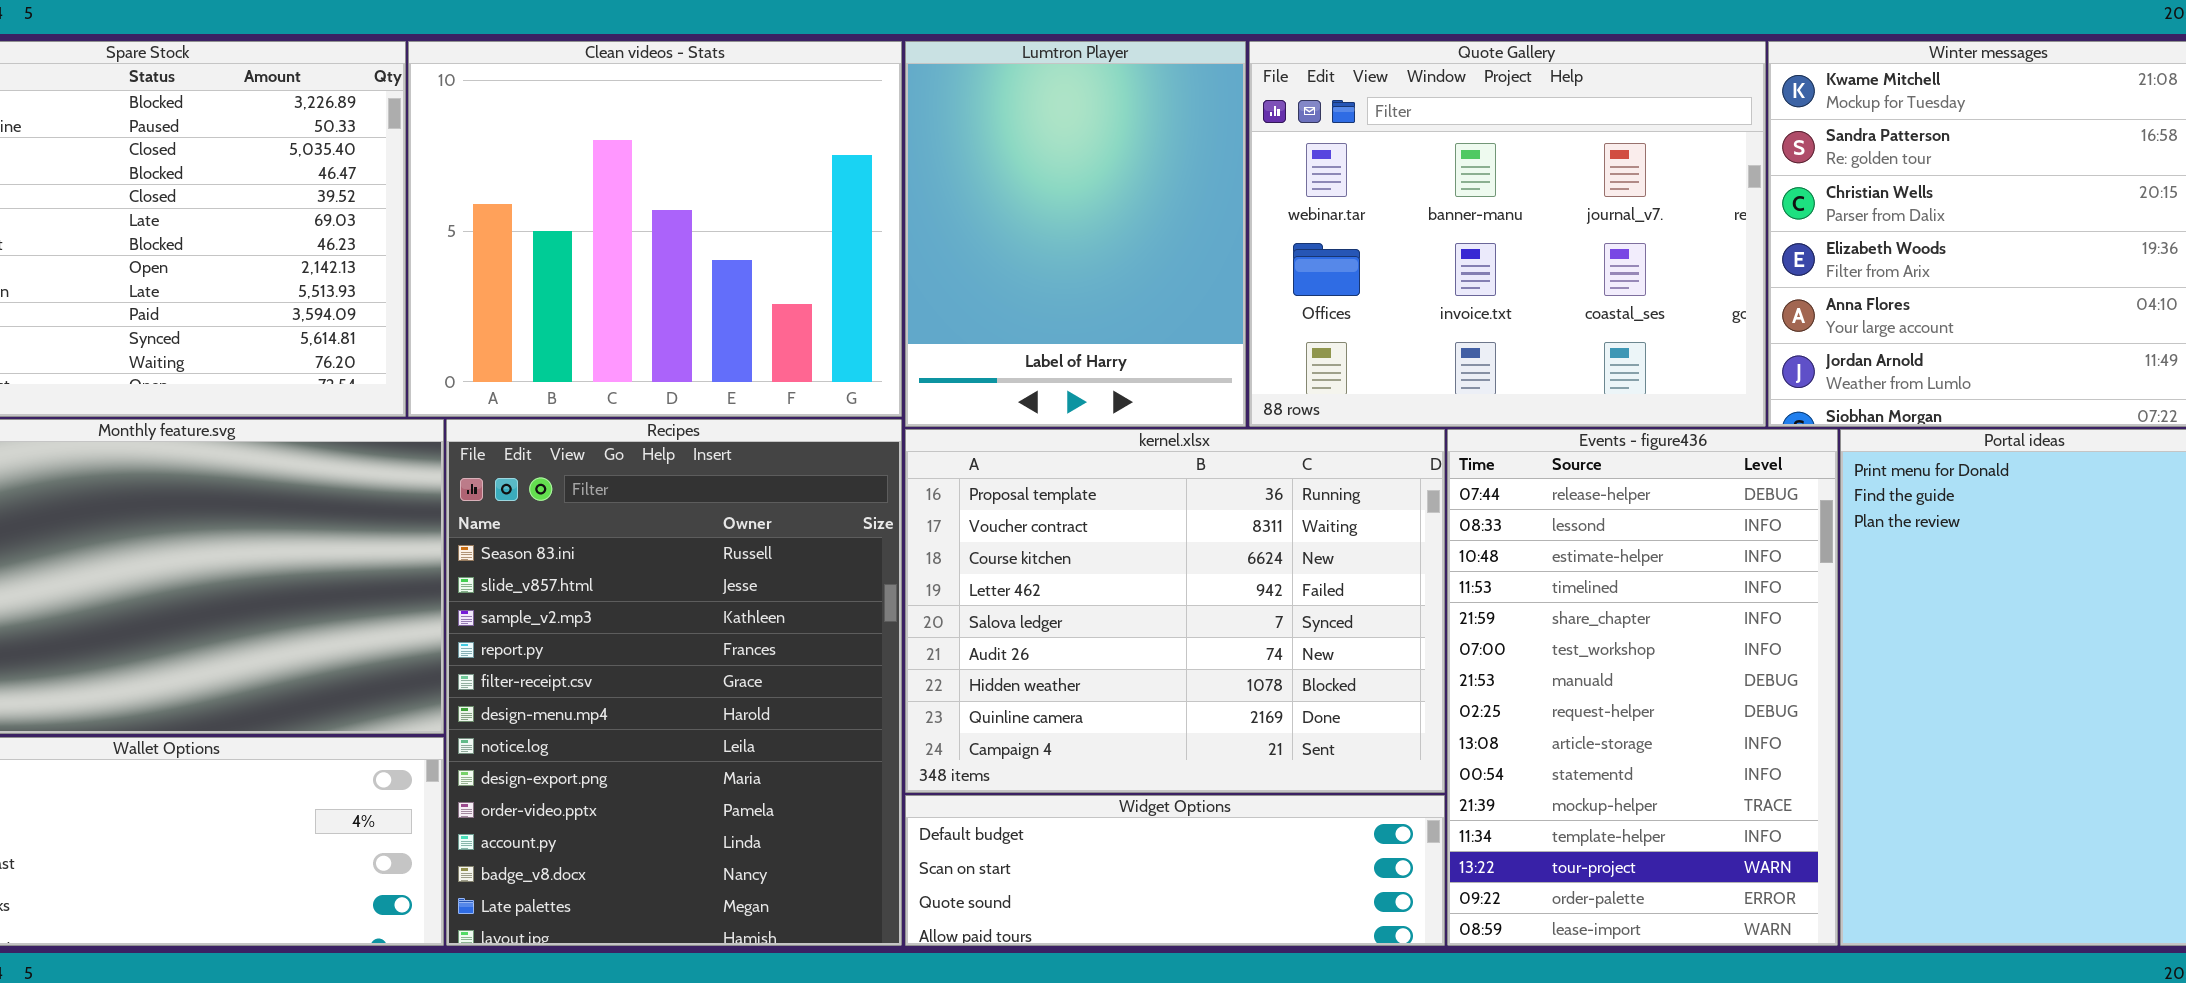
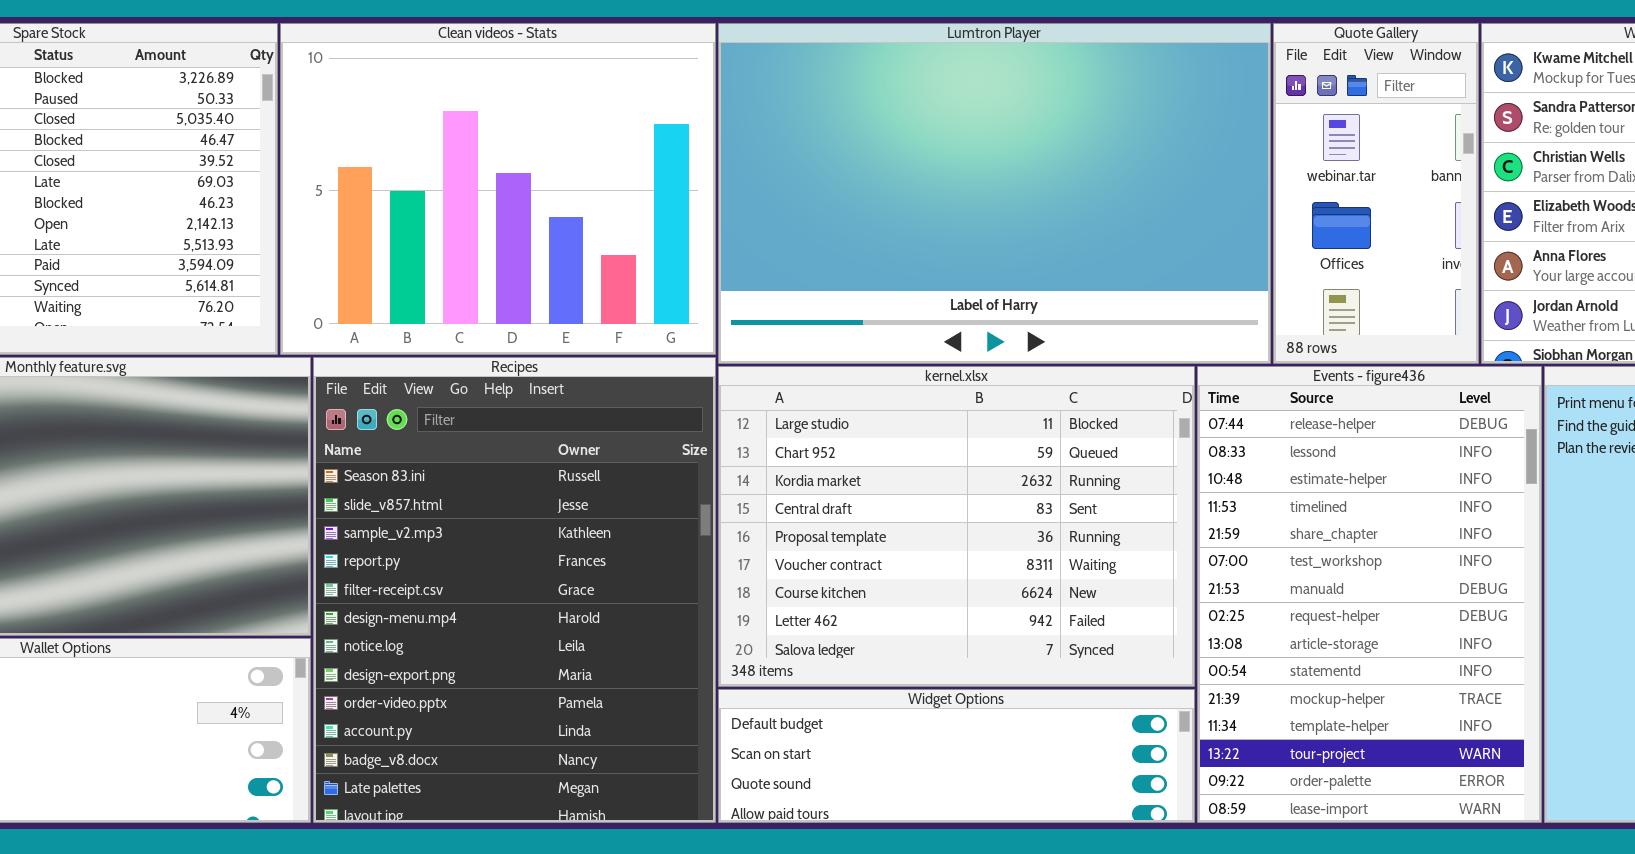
Lumtron Player: [905,41,1246,427] -> [718,23,1271,364], resized
Quote Gallery: [1249,41,1766,427] -> [1273,23,1479,364], resized
kernel.xlsx: [905,429,1445,793] -> [718,366,1195,687], scrolled up 4 rows

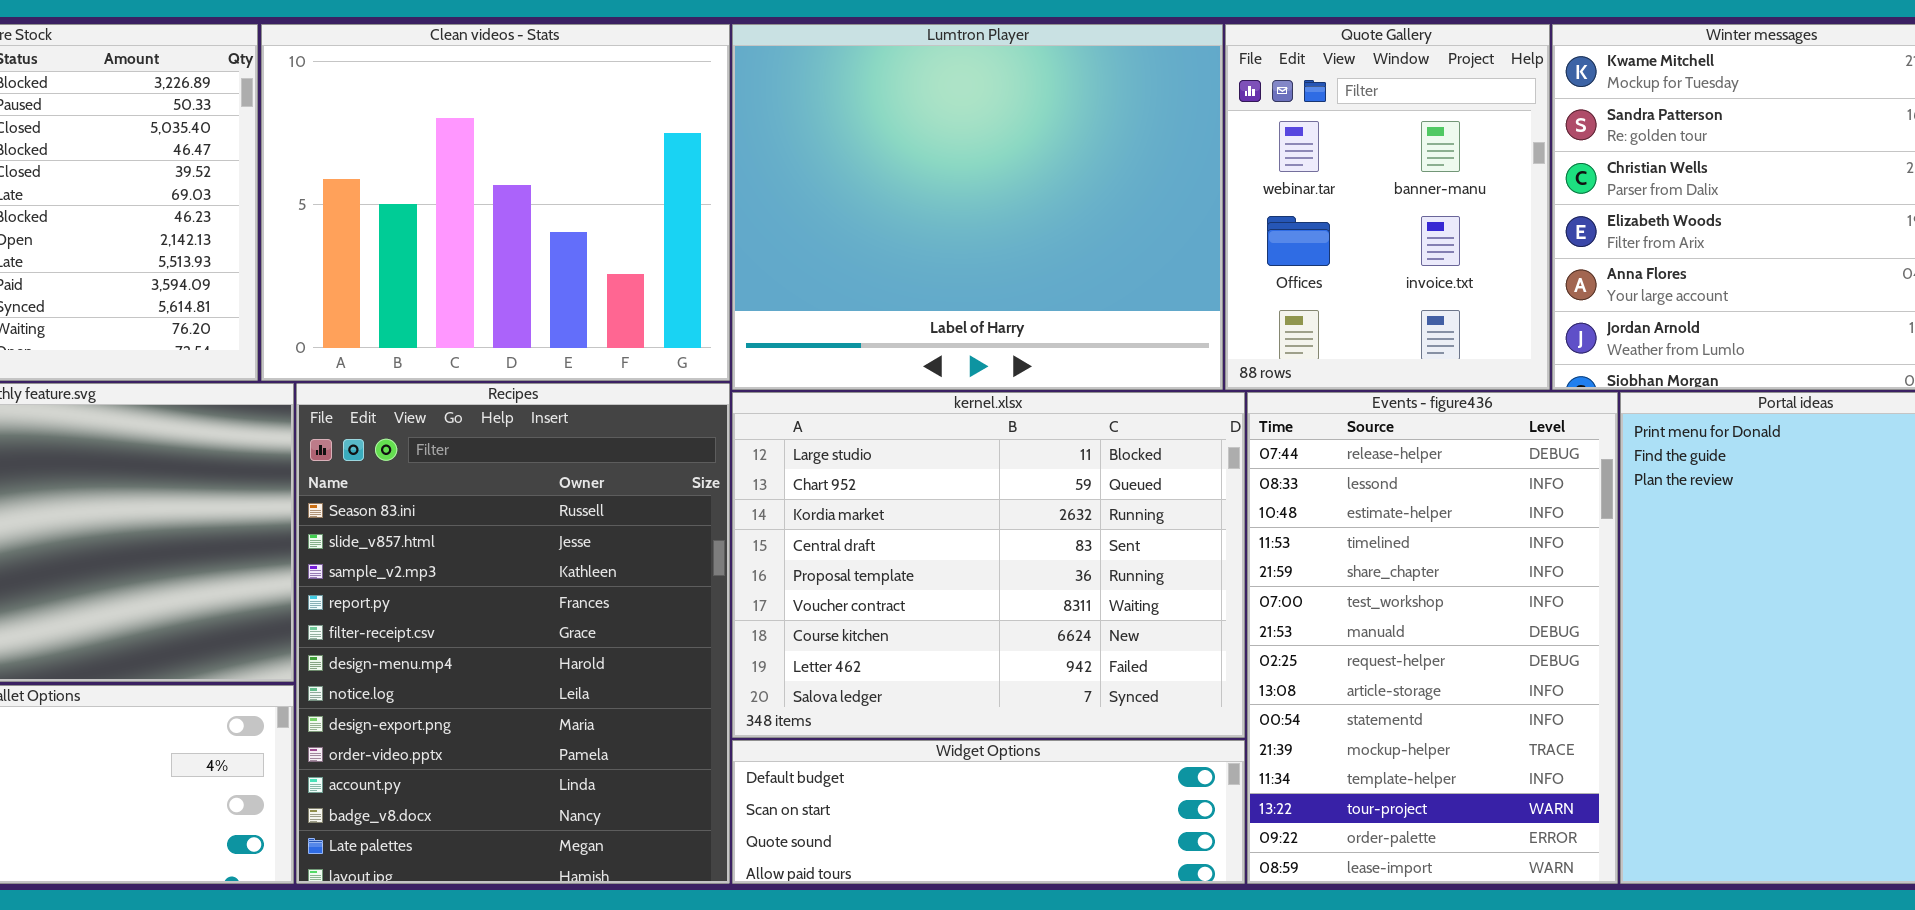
Lumtron Player: [718,23,1271,364] -> [732,24,1223,390], resized
Quote Gallery: [1273,23,1479,364] -> [1225,24,1550,390], resized

